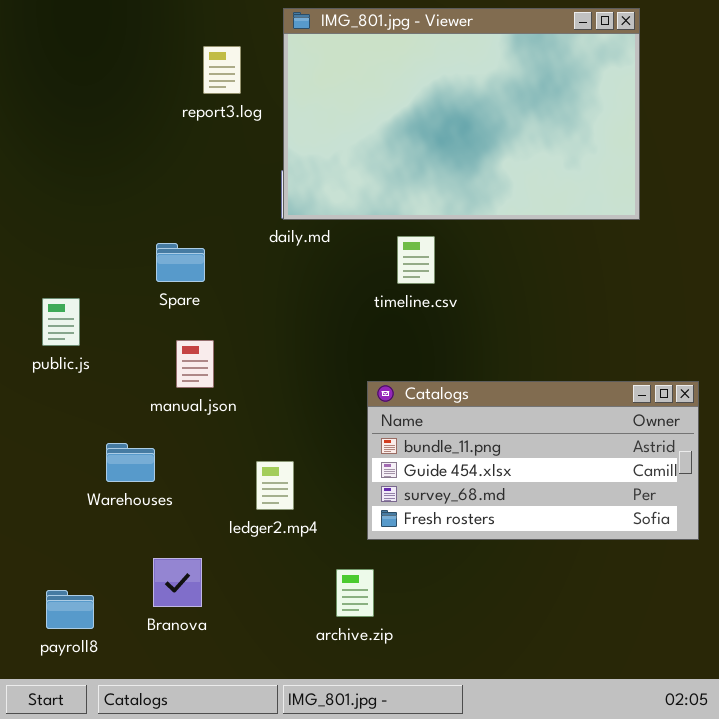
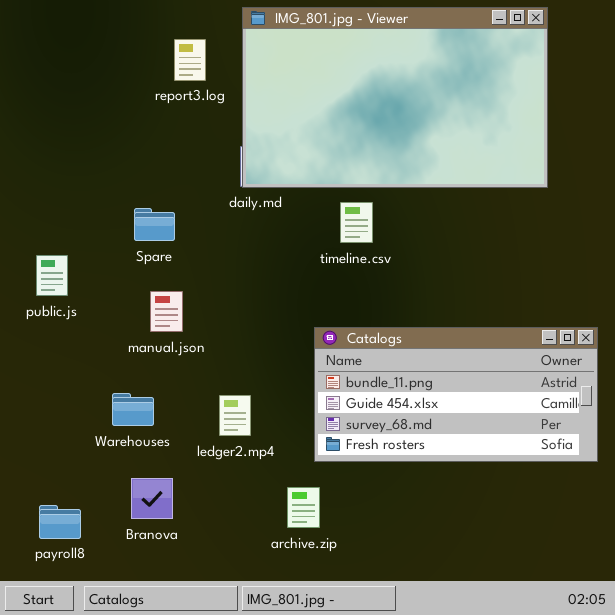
Warehouses: [106,443,155,482] -> [112,393,154,426], moved

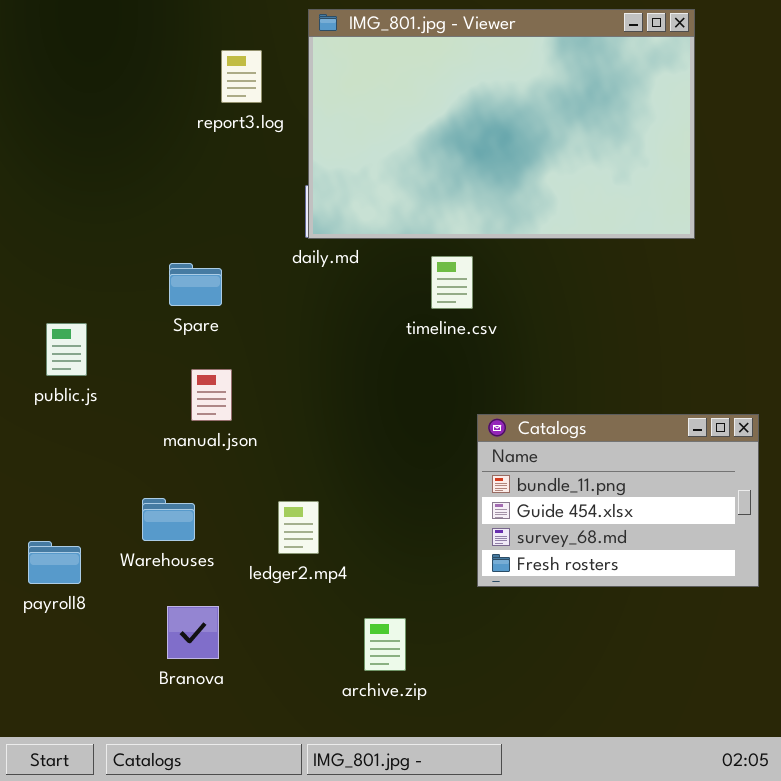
Catalogs: [314,327,598,462] -> [477,414,759,587], resized
payroll8: [39,505,81,539] -> [28,541,81,584], moved

